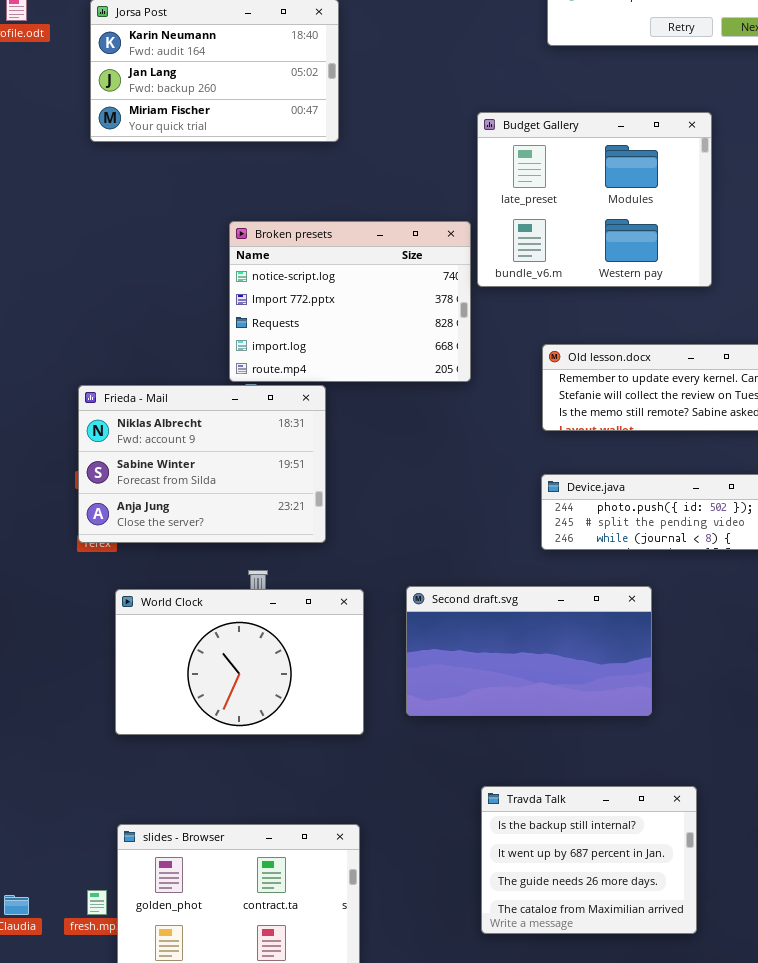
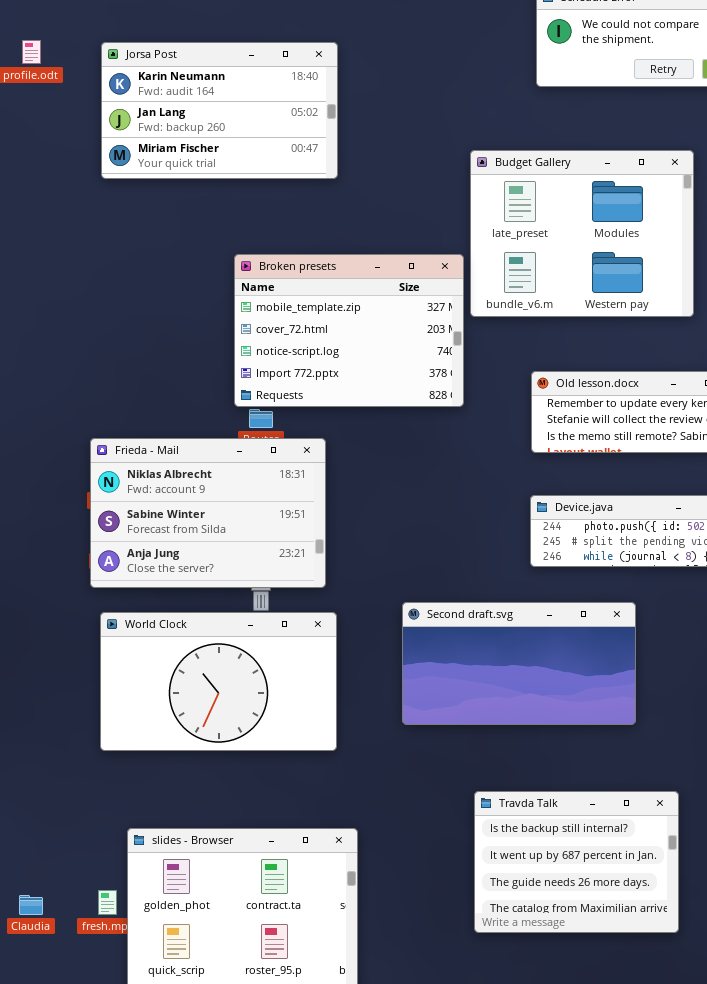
Broken presets: [229,221,471,382] -> [234,254,464,407], scrolled up 2 rows
Frieda - Mail: [78,385,326,543] -> [90,438,326,588], moved
World Clock: [115,589,364,735] -> [100,612,337,751], moved

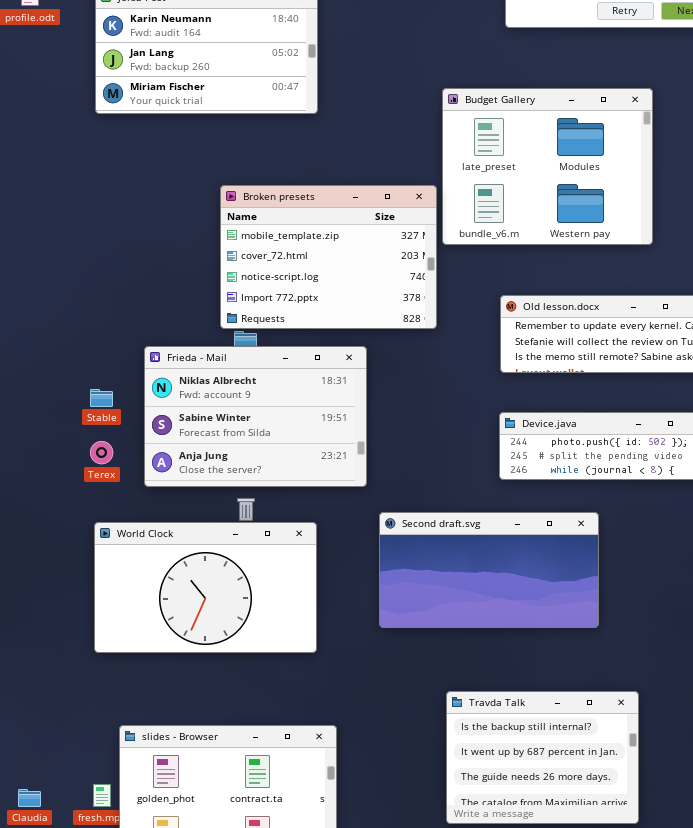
Frieda - Mail: [90,438,326,588] -> [144,346,367,487], moved

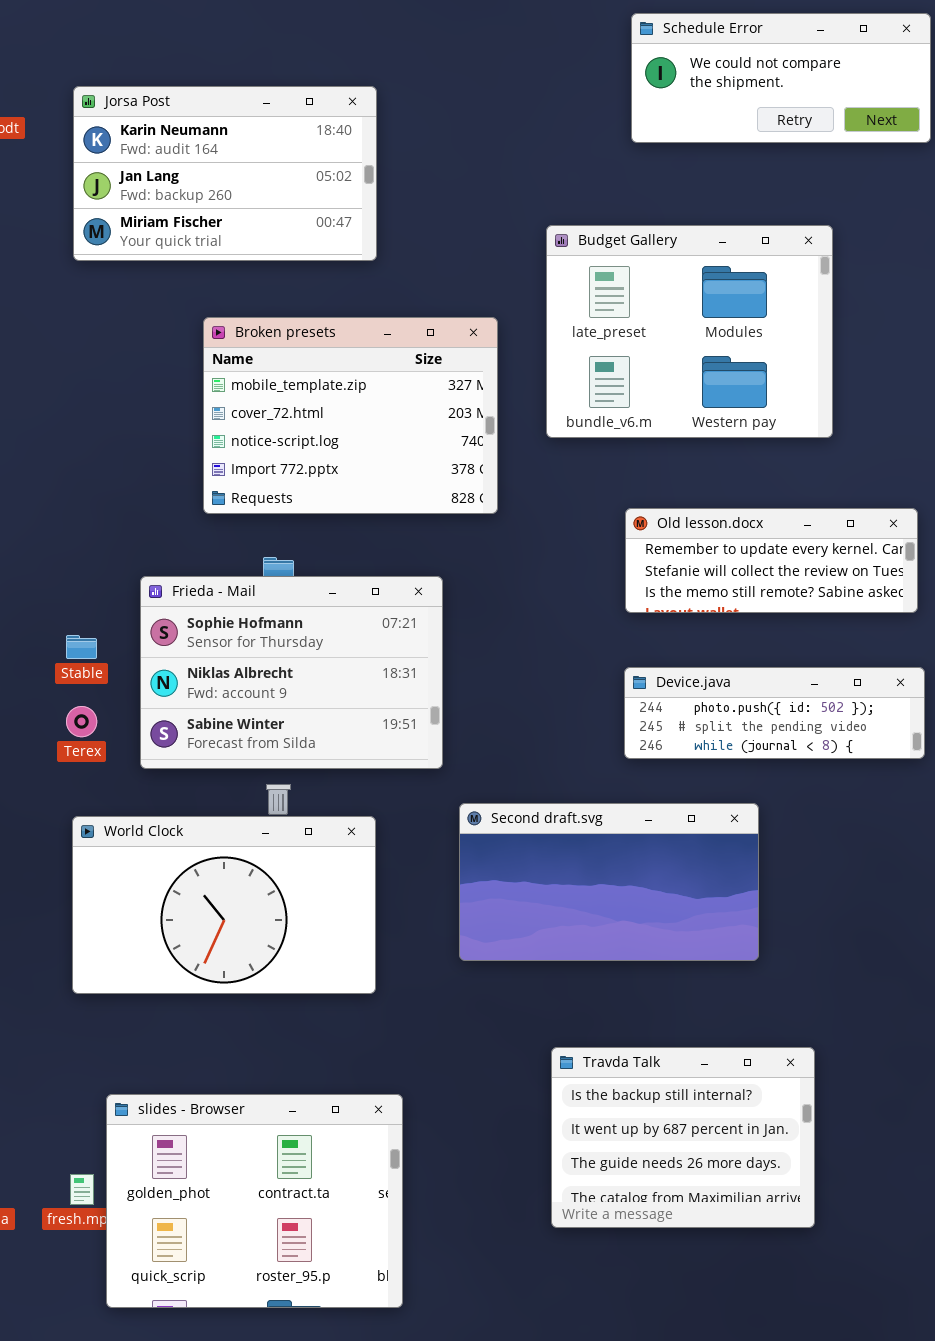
Broken presets: [220,185,437,329] -> [203,317,498,514], moved
Frieda - Mail: [144,346,367,487] -> [140,576,443,769], scrolled up 1 row

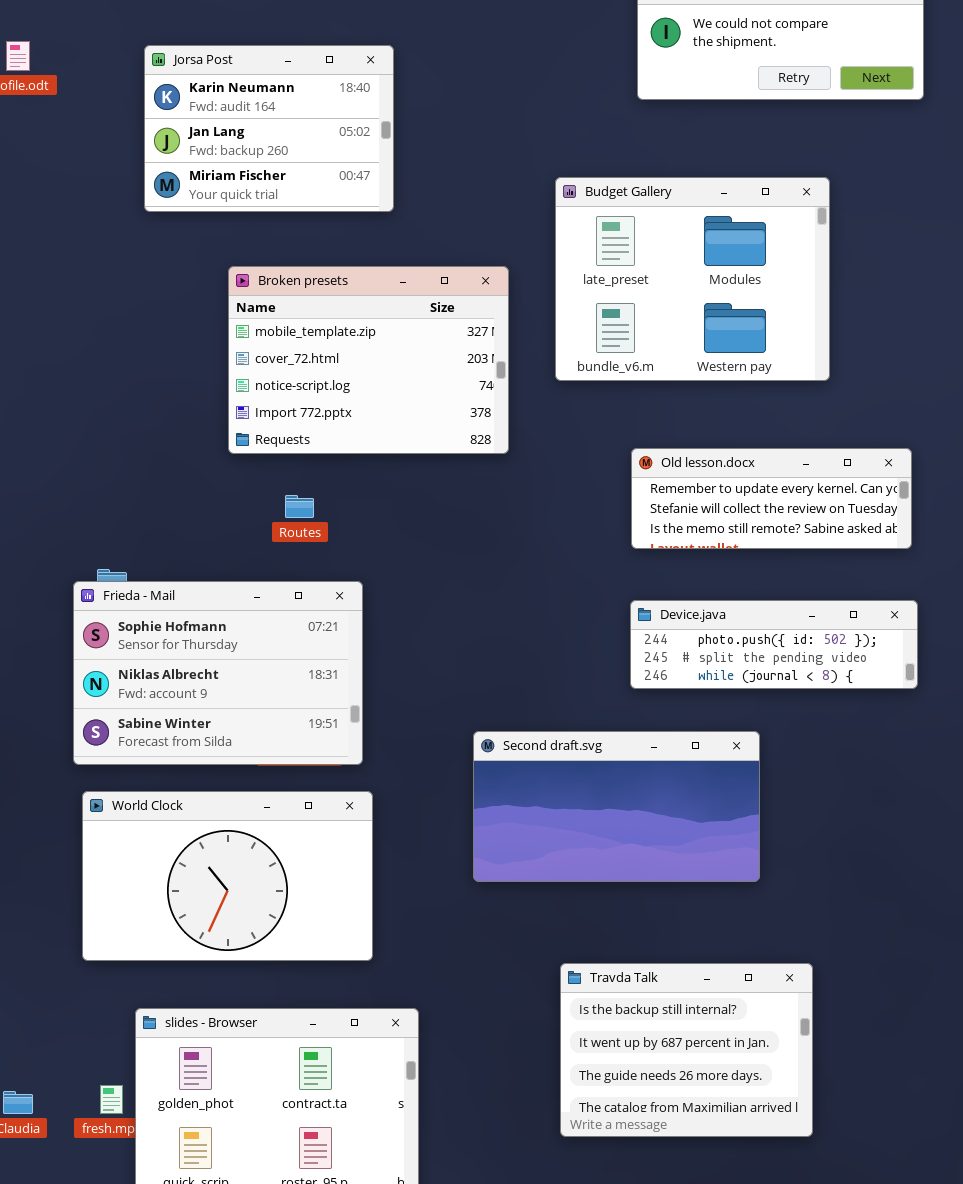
Jorsa Post: [73,86,377,261] -> [144,45,394,212], resized
Frieda - Mail: [140,576,443,769] -> [73,581,363,765], moved
World Clock: [72,816,376,994] -> [82,791,373,961], moved

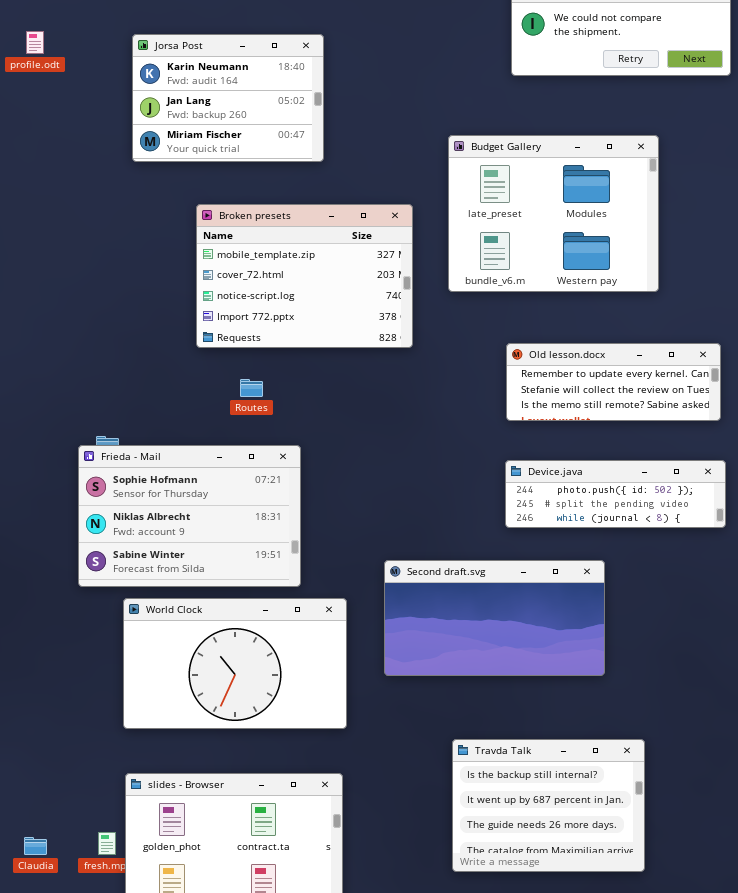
World Clock: [82,791,373,961] -> [123,598,347,729], moved

